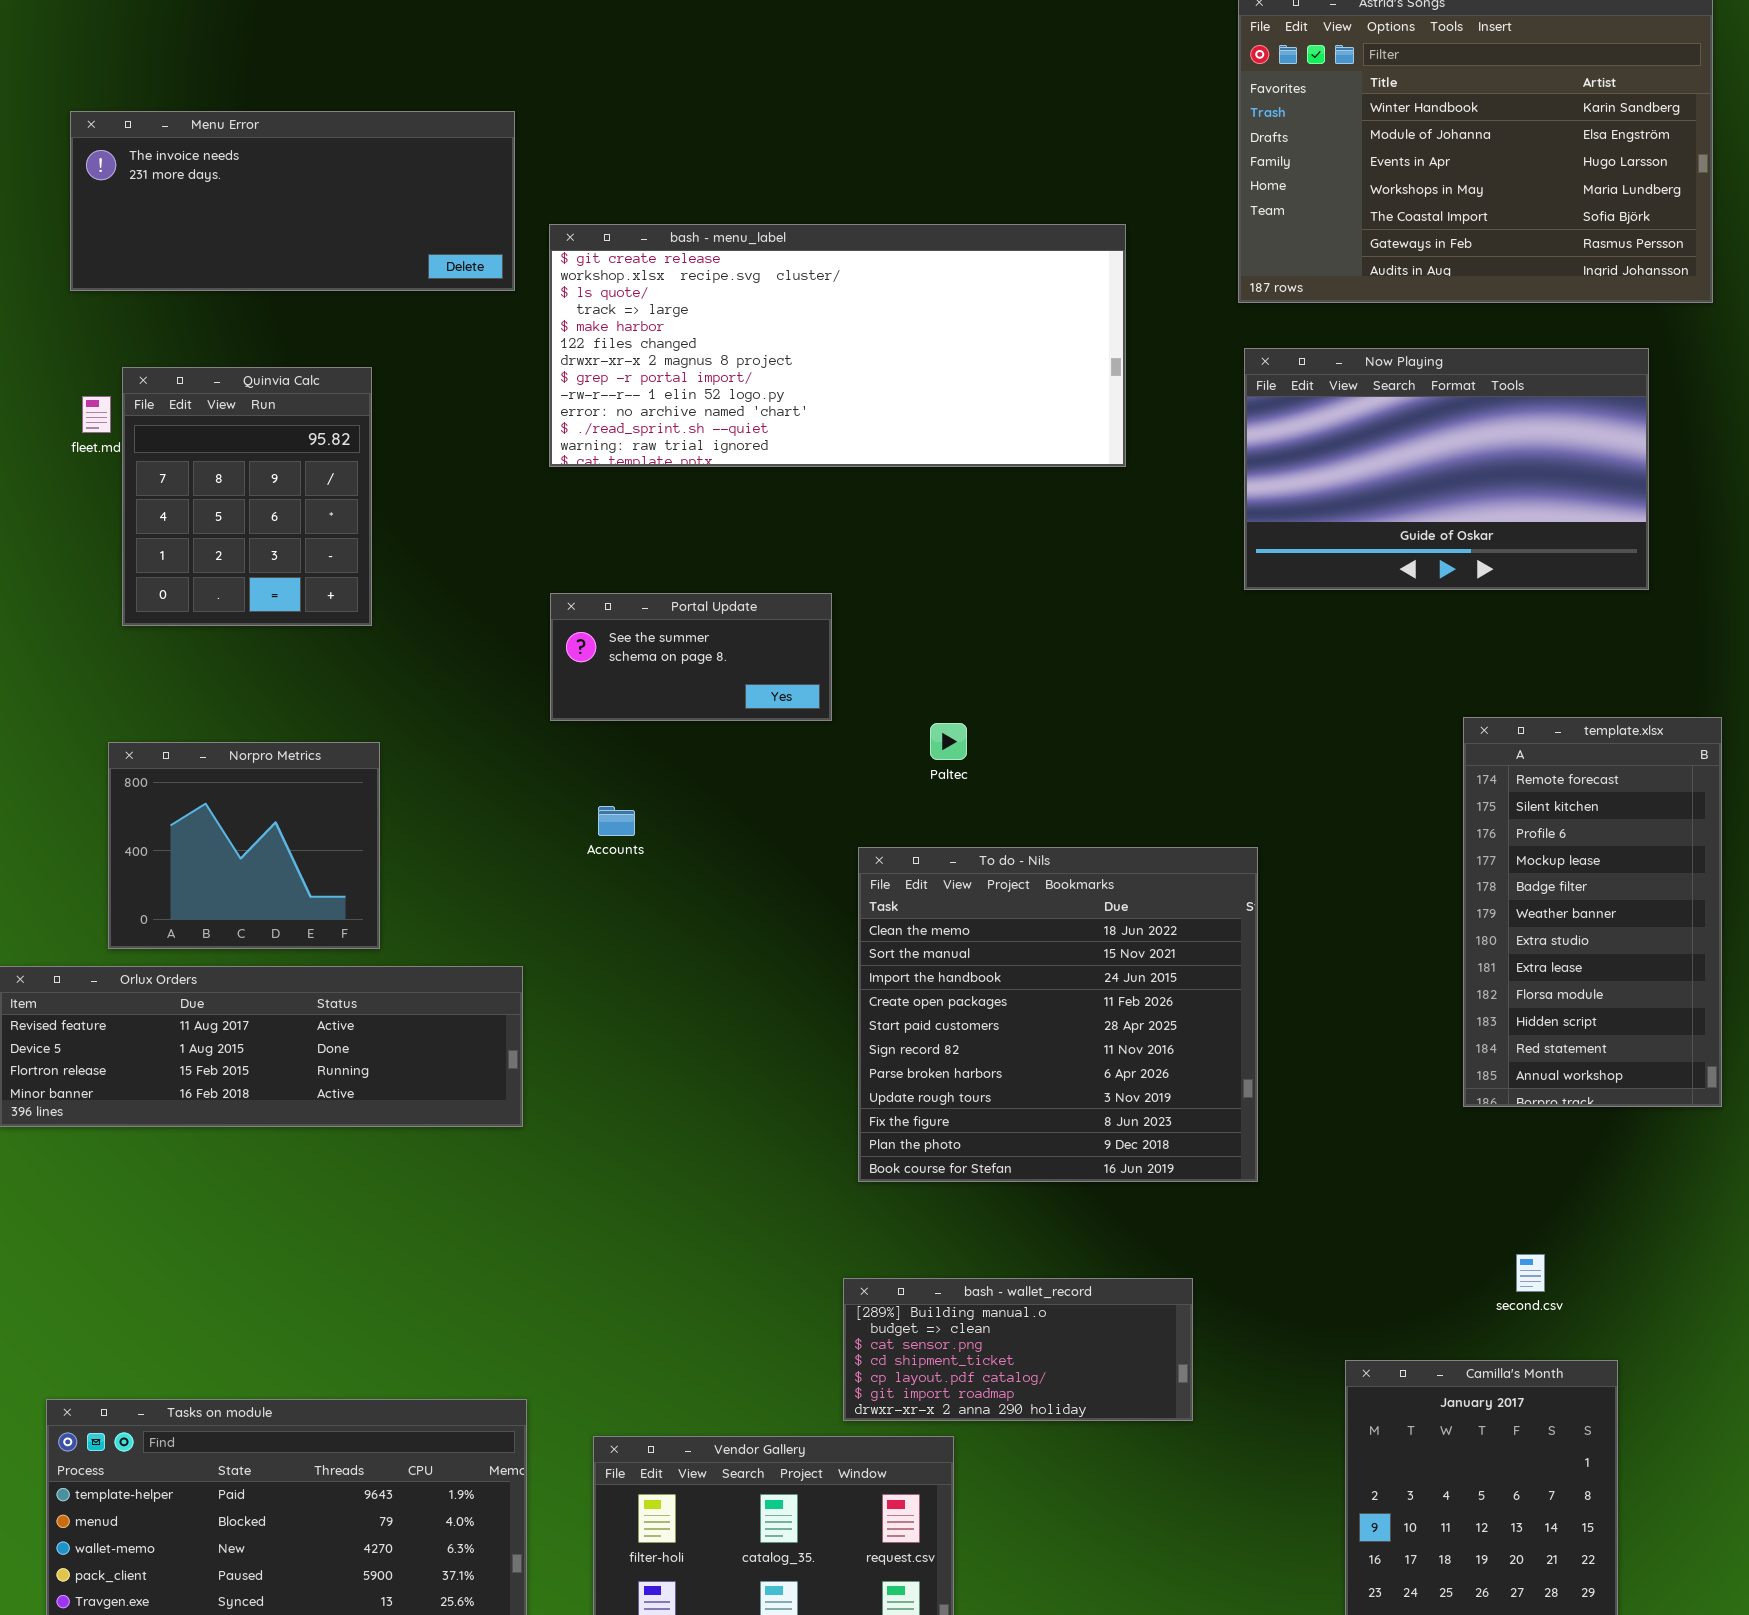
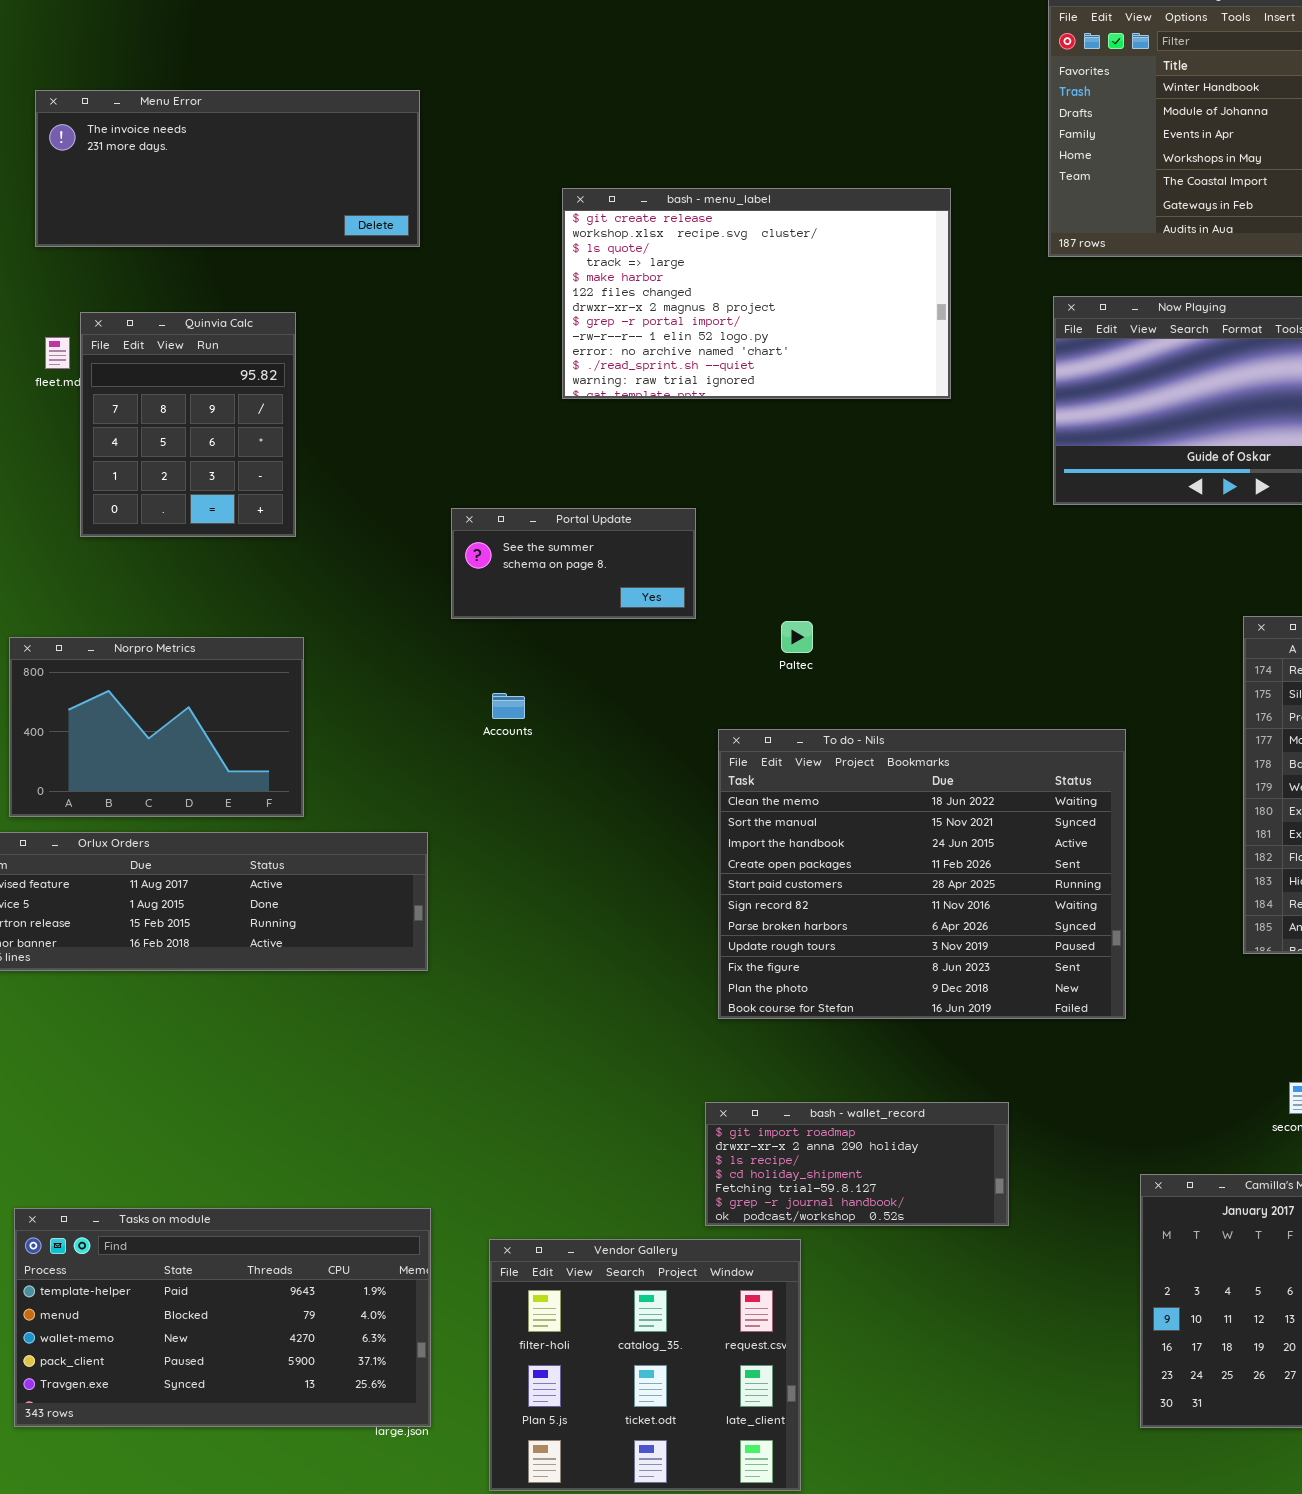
bash - menu_label: [549,224,1126,467] -> [562,188,951,399], resized
Norpro Metrics: [108,742,380,949] -> [9,637,304,817], resized
To do - Nils: [858,847,1258,1182] -> [718,729,1126,1019], resized
bash - wallet_record: [843,1278,1193,1421] -> [705,1102,1009,1226], scrolled down 5 rows

